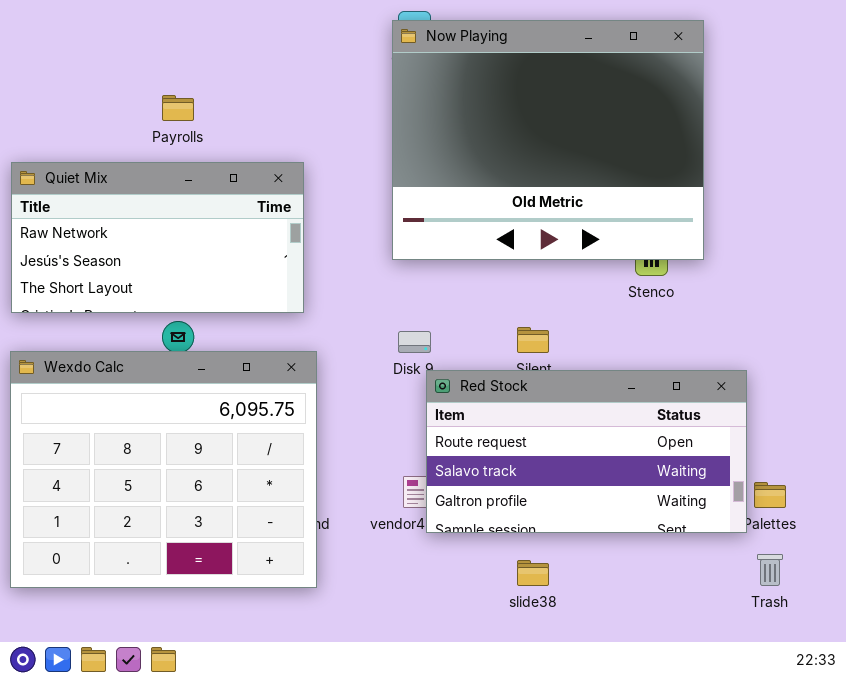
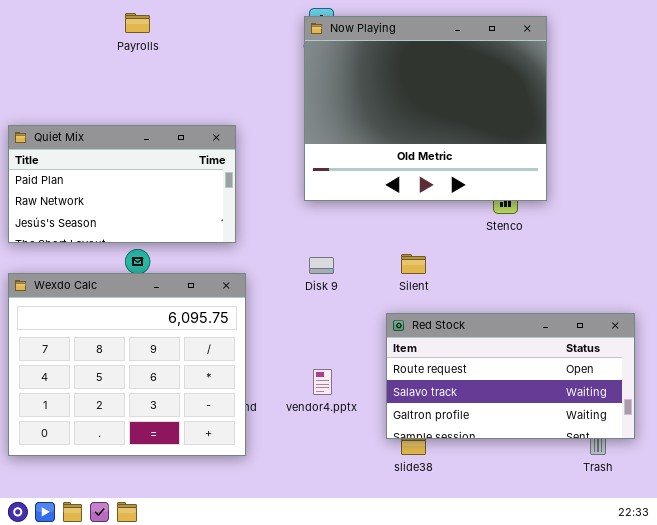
Payrolls: [162,95,194,121] -> [125,13,150,33], moved
Quiet Mix: [11,162,304,313] -> [8,125,236,243], scrolled up 1 row
Red Stock: [426,370,747,533] -> [386,313,635,439], moved

